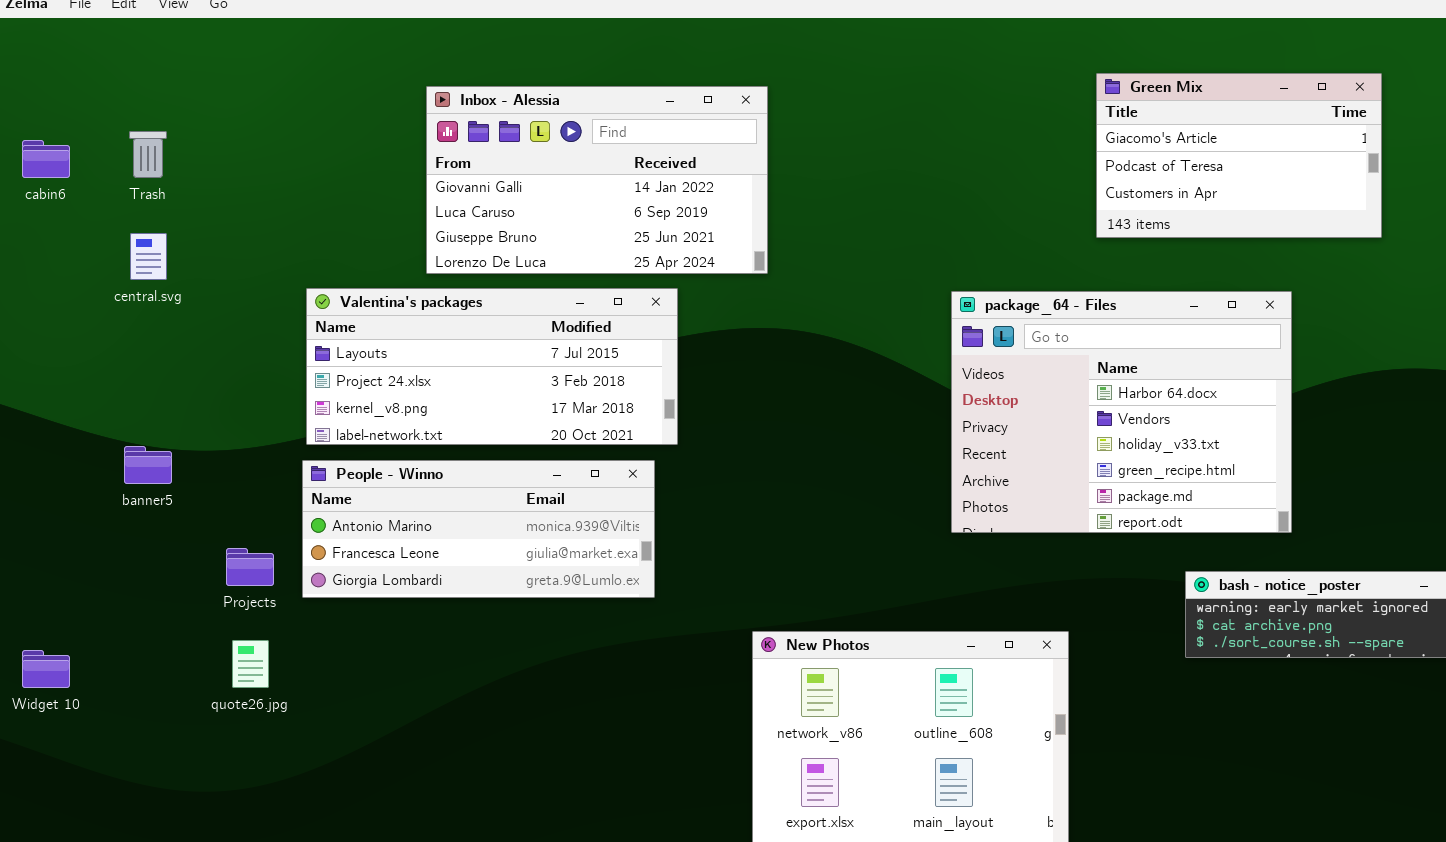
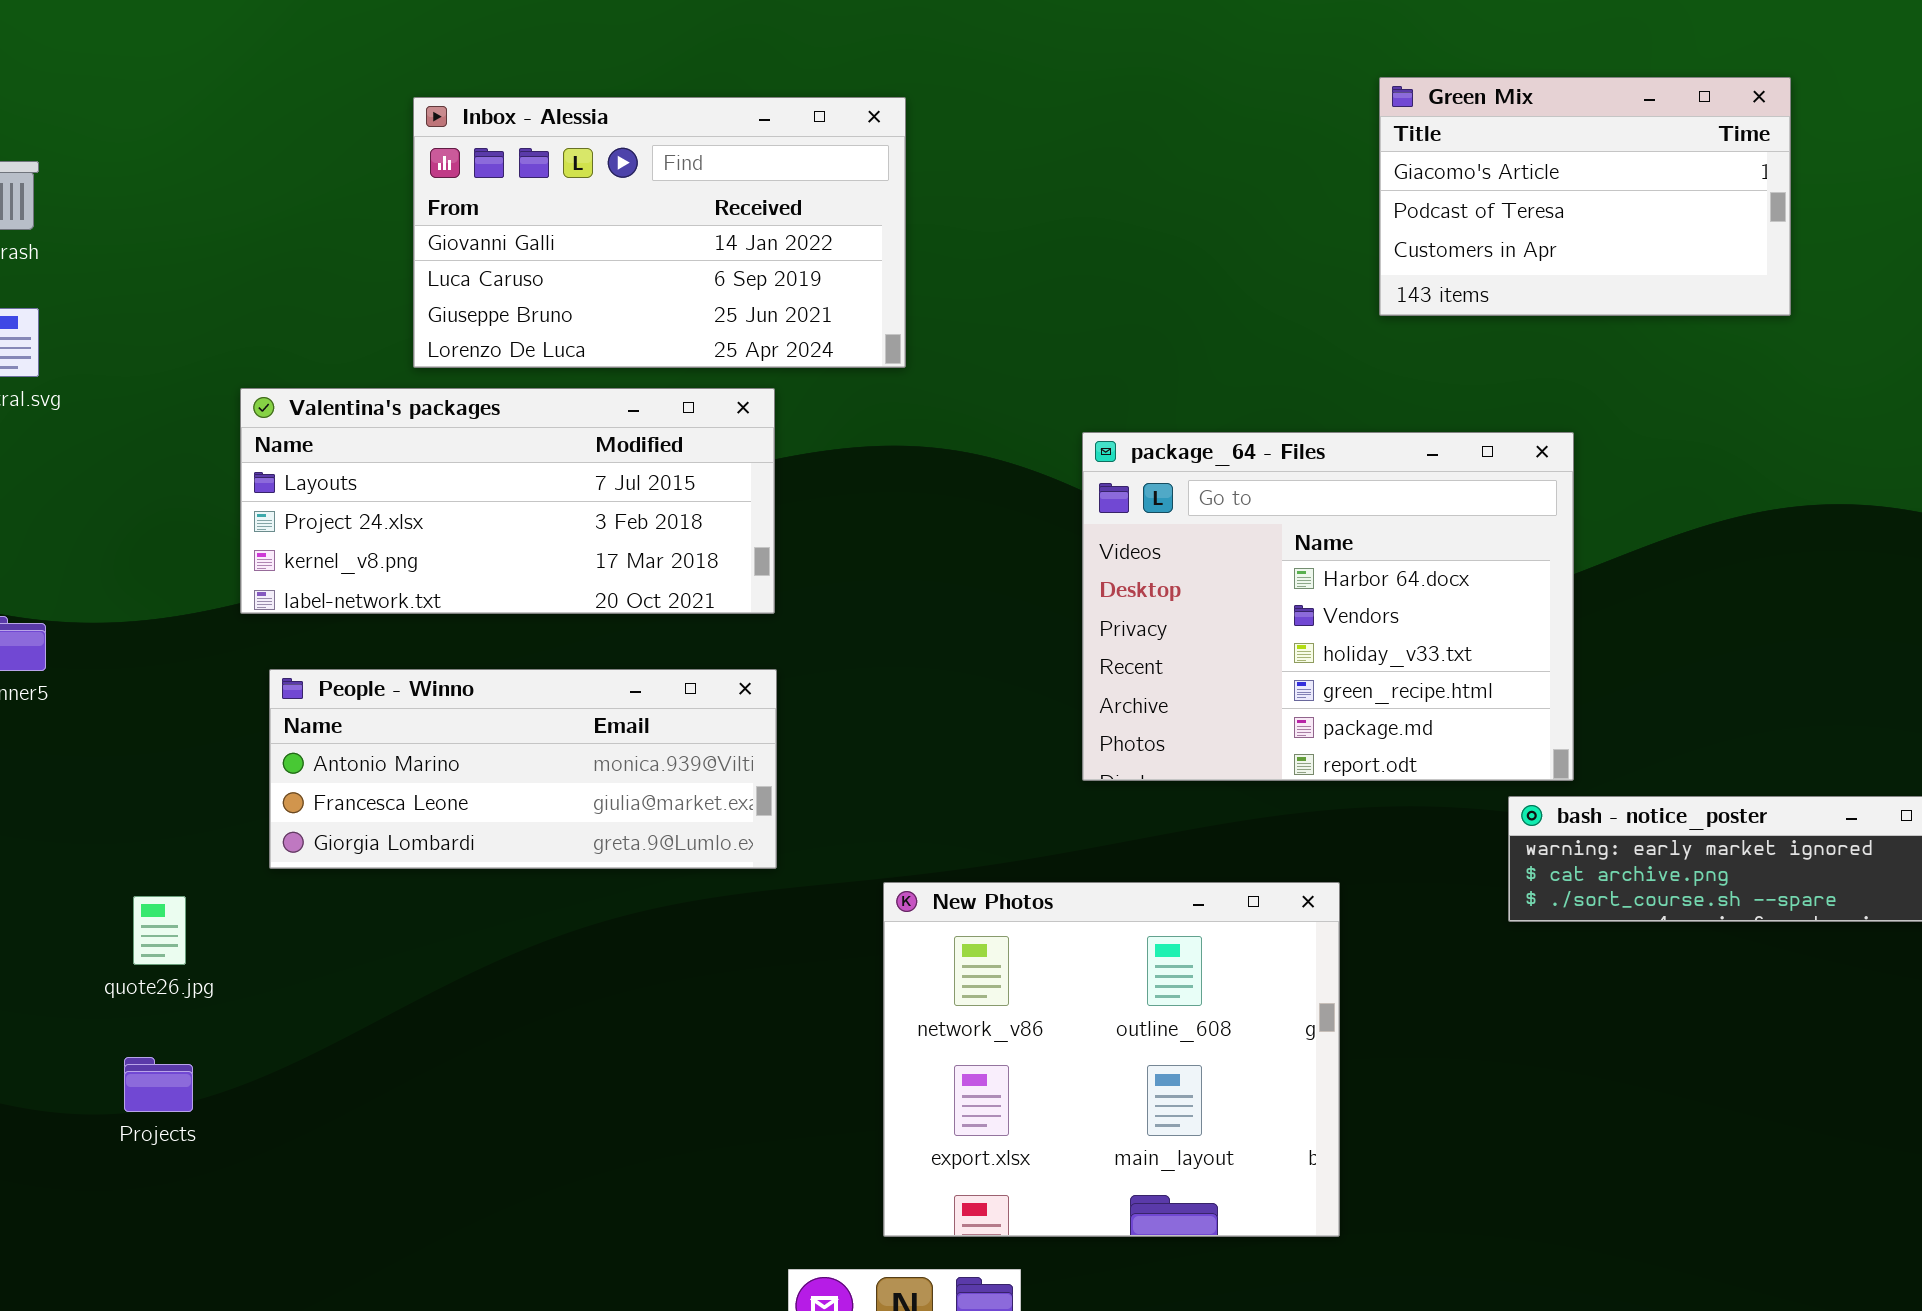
package_64 - Files: [951,291,1292,533] -> [1082,432,1574,781], moved
People - Winno: [302,460,655,598] -> [269,669,777,869], moved
Projects: [226,548,274,586] -> [124,1057,193,1112], moved

